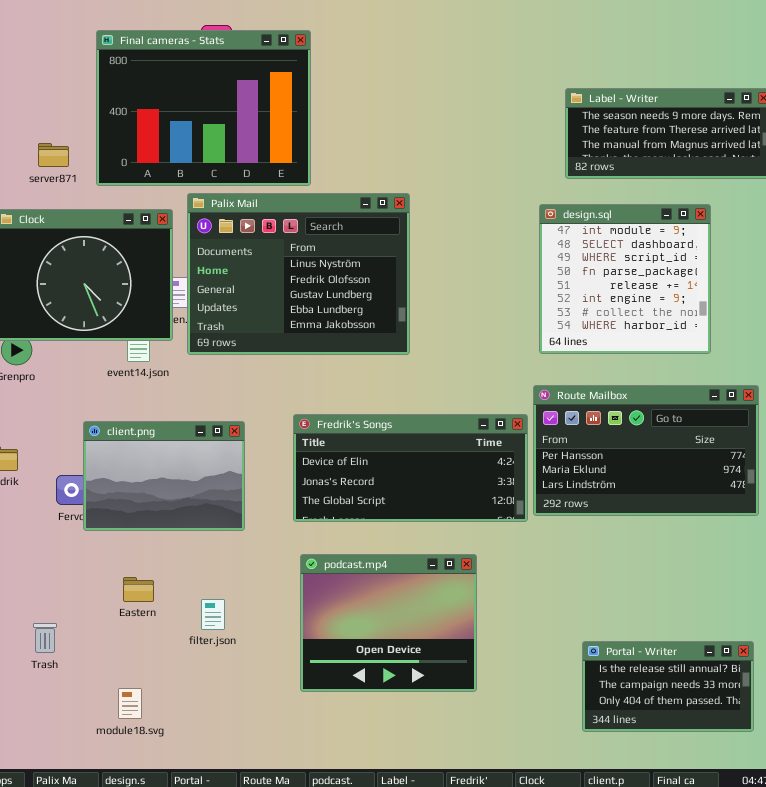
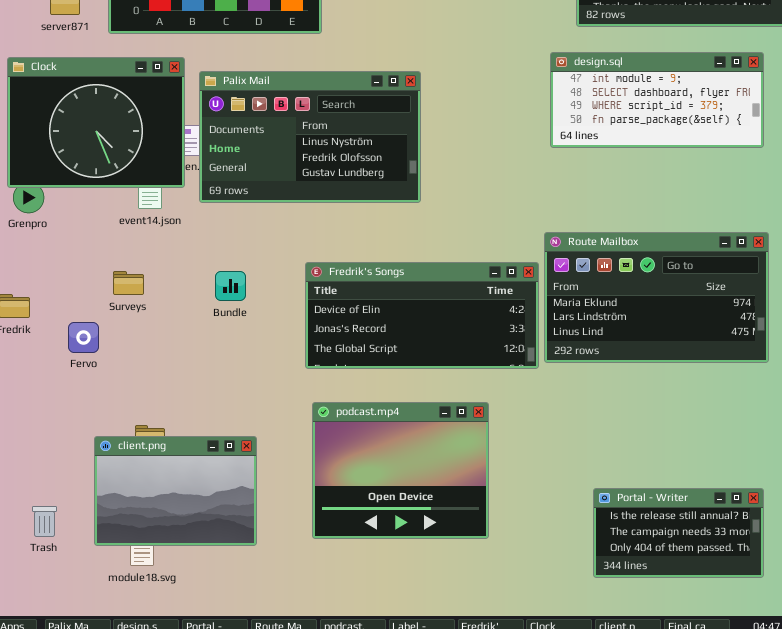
Palix Mail: [187,193,410,355] -> [199,71,421,203], resized
design.sql: [539,204,711,354] -> [550,52,764,148], resized
Route Mailbox: [533,385,759,516] -> [544,232,769,363], scrolled down 1 row
client.png: [83,421,245,531] -> [94,436,257,546], moved
Trash: [33,623,57,653] -> [32,506,57,537], moved

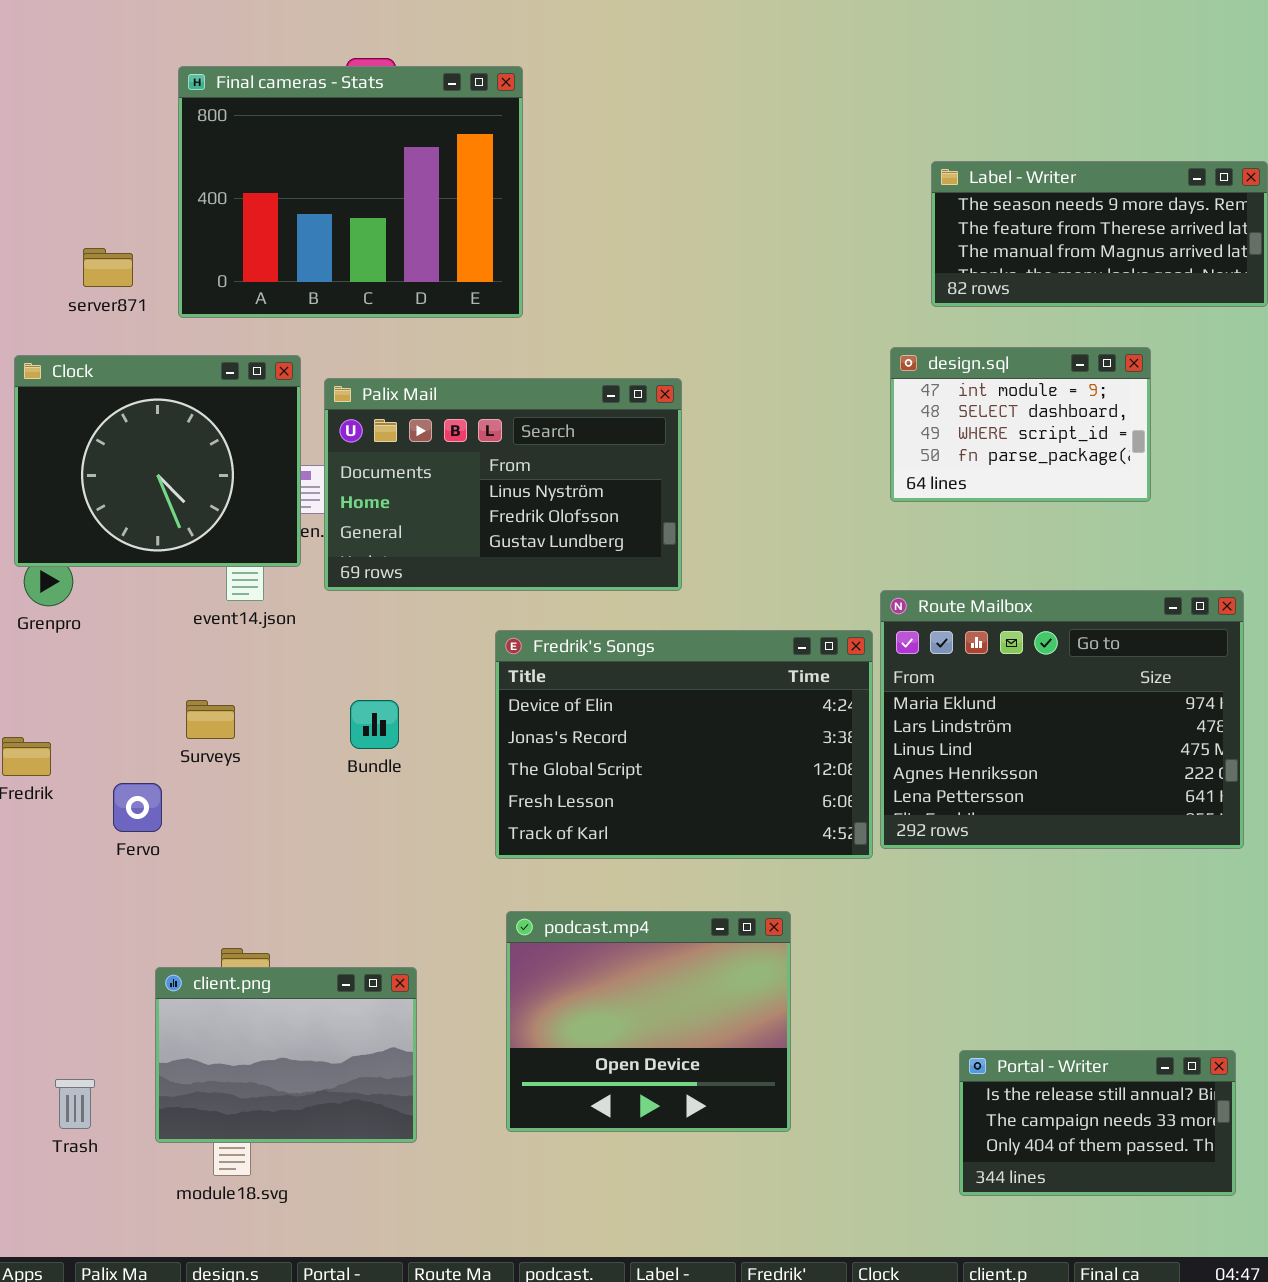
design.sql: [550,52,764,148] -> [890,347,1151,502], resized
Route Mailbox: [544,232,769,363] -> [880,590,1244,849], resized
Fredrik's Songs: [305,262,539,369] -> [495,630,873,859], resized

